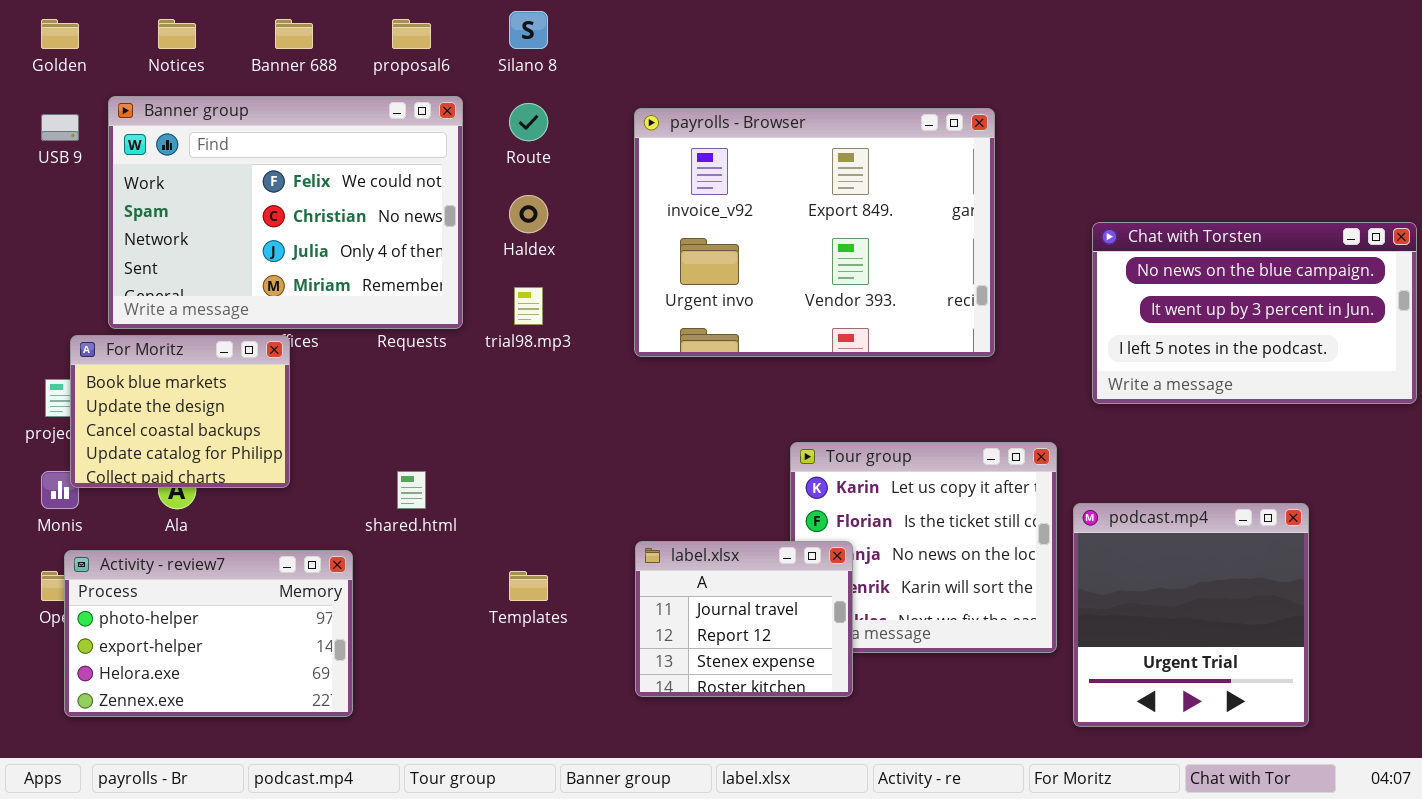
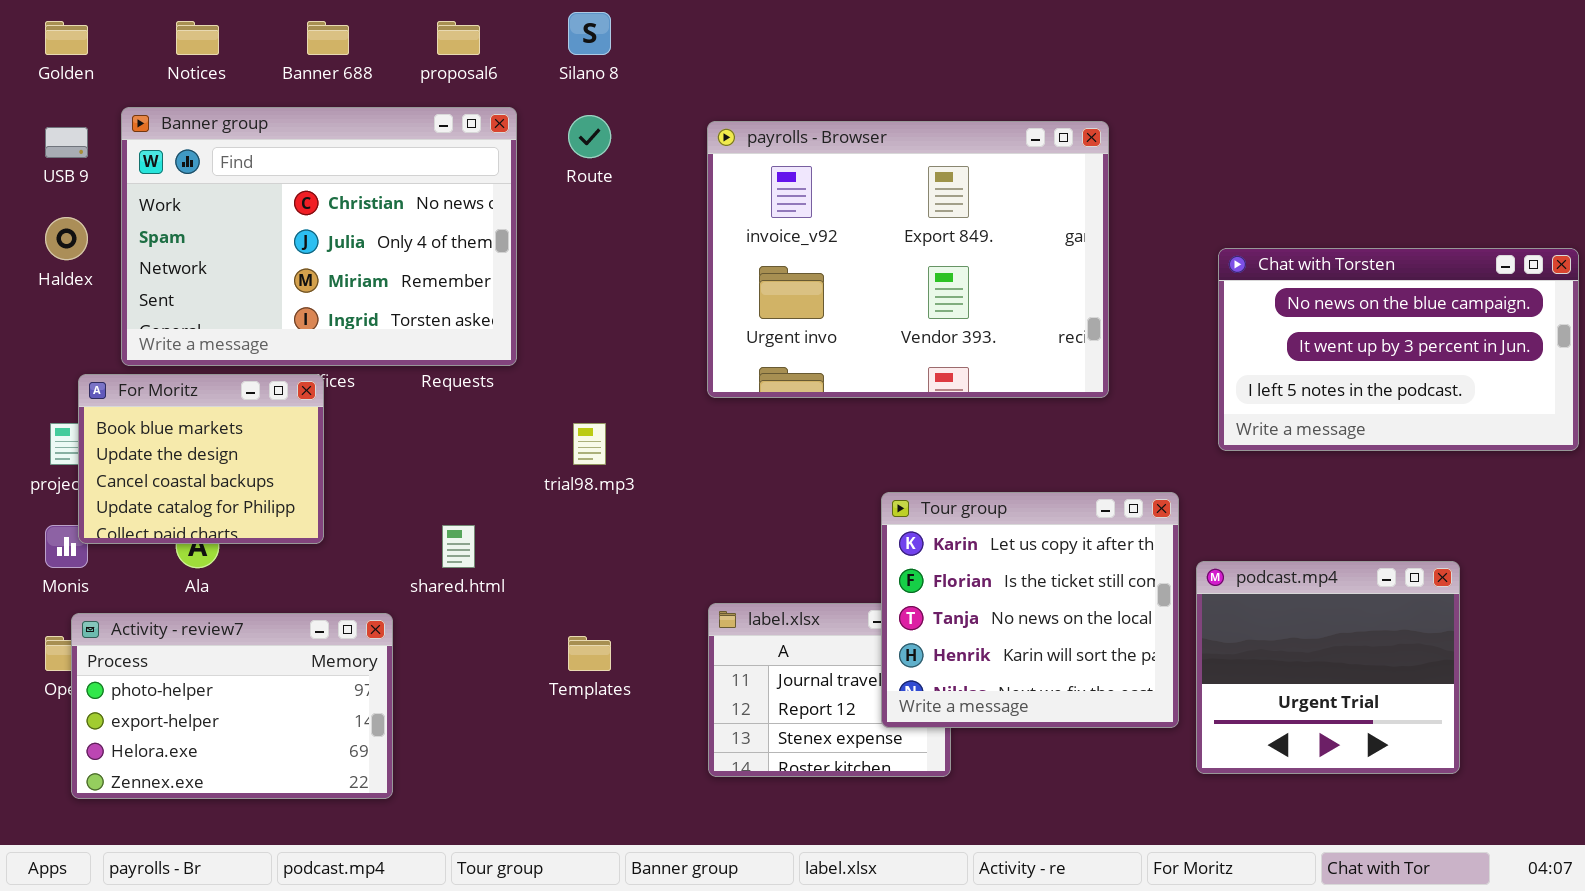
Banner group: [108,96,463,329] -> [121,107,517,366], scrolled down 1 row
Haldex: [509,195,548,233] -> [45,217,88,260], moved
trial98.mp3: [514,287,543,325] -> [573,423,606,465], moved
Tour group: [790,442,1057,653] -> [881,492,1179,728], raised
podcast.mp4: [1073,503,1309,727] -> [1196,561,1460,774], resized

